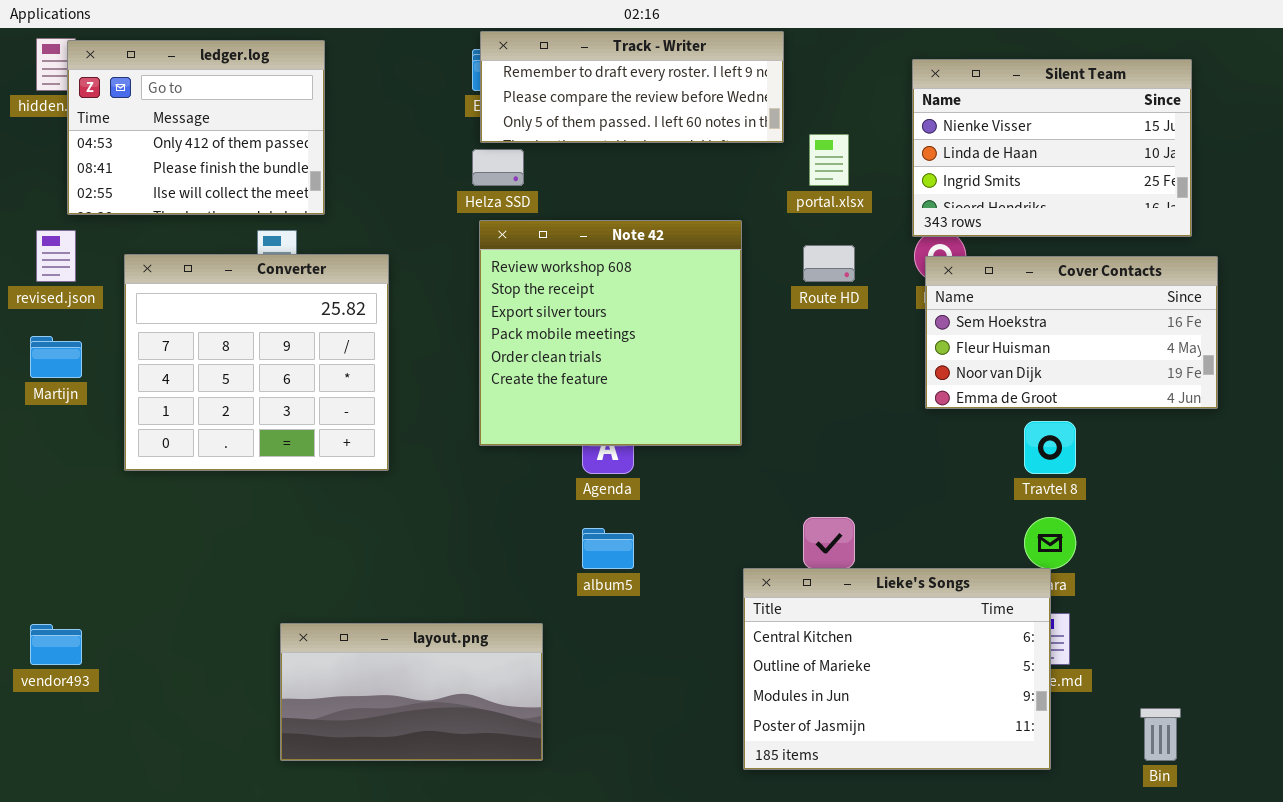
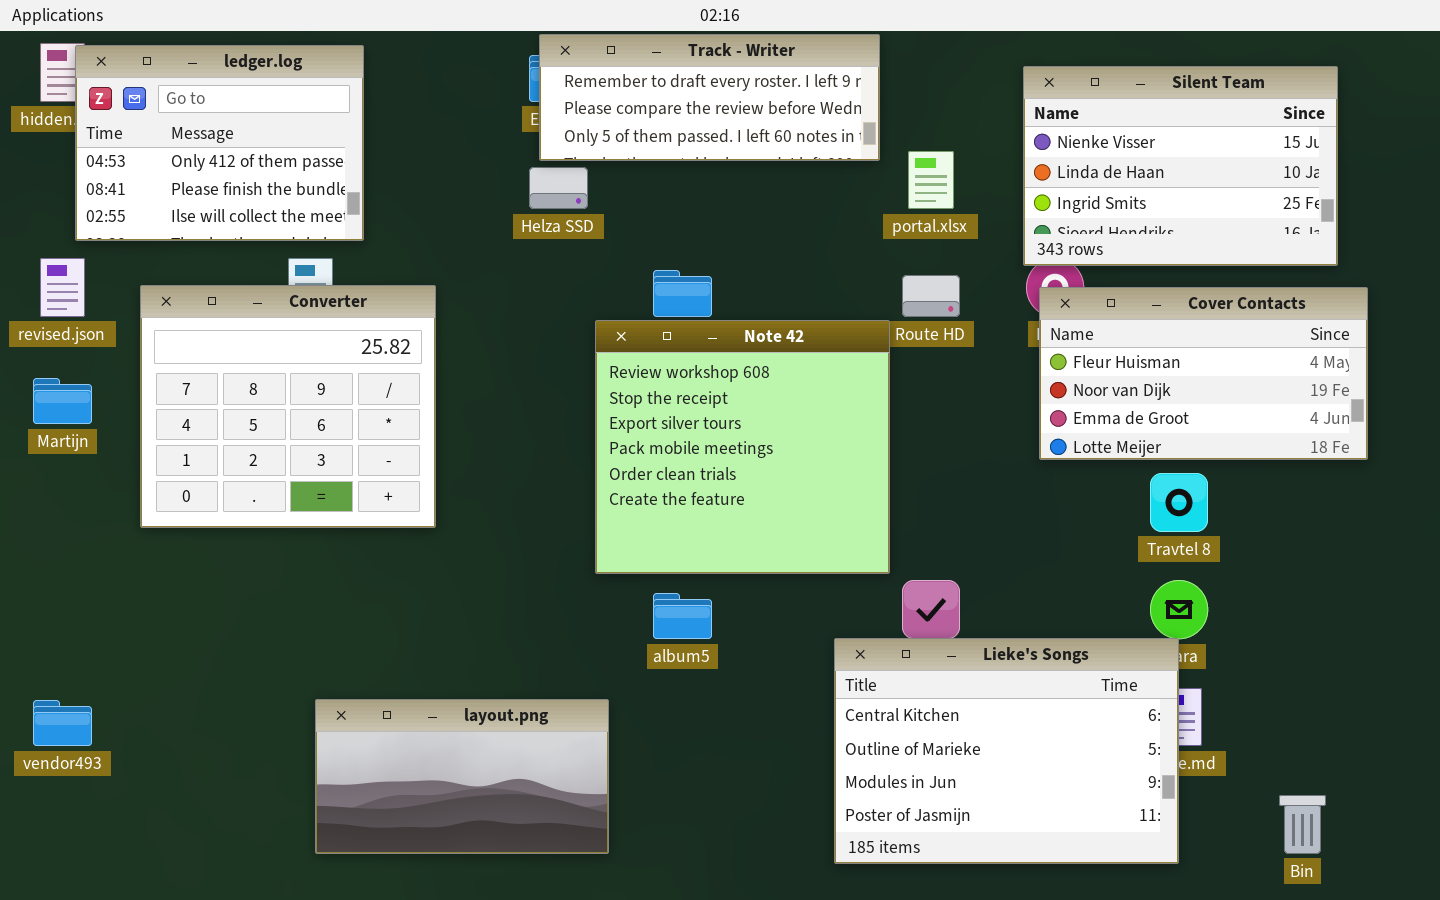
Note 42: [479,220,742,446] -> [595,320,890,574], moved
Cover Contacts: [925,256,1218,409] -> [1039,287,1368,460], scrolled down 1 row

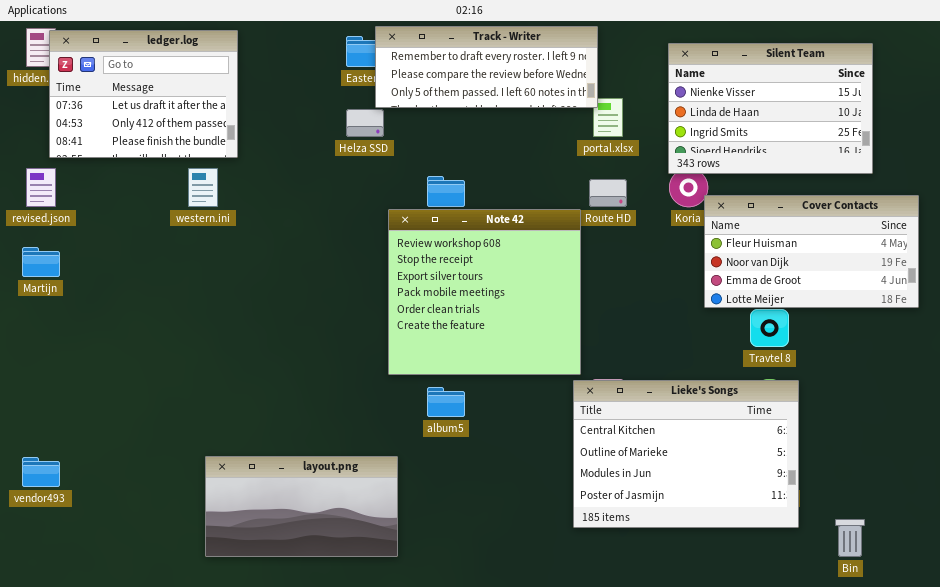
Track - Writer: [539,34,880,161] -> [375,26,598,108], moved
ledger.log: [75,45,364,241] -> [49,30,238,158], scrolled up 1 row
Converter: [140,285,436,528] -> none, closed
Cover Contacts: [1039,287,1368,460] -> [704,195,919,308], moved
Lieke's Songs: [834,638,1179,864] -> [573,380,799,528], moved

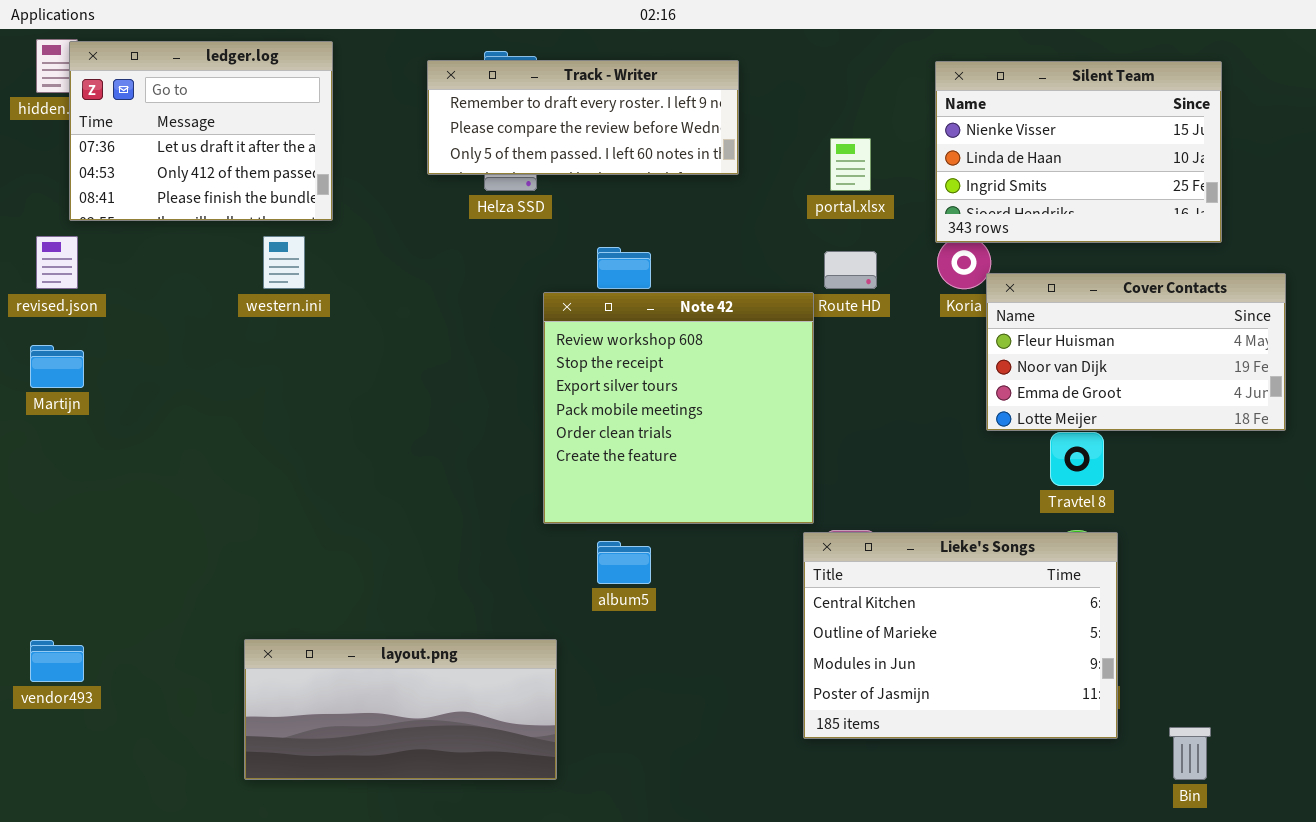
Track - Writer: [375,26,598,108] -> [427,60,739,175], moved
layout.png: [205,456,398,557] -> [244,639,557,780], resized

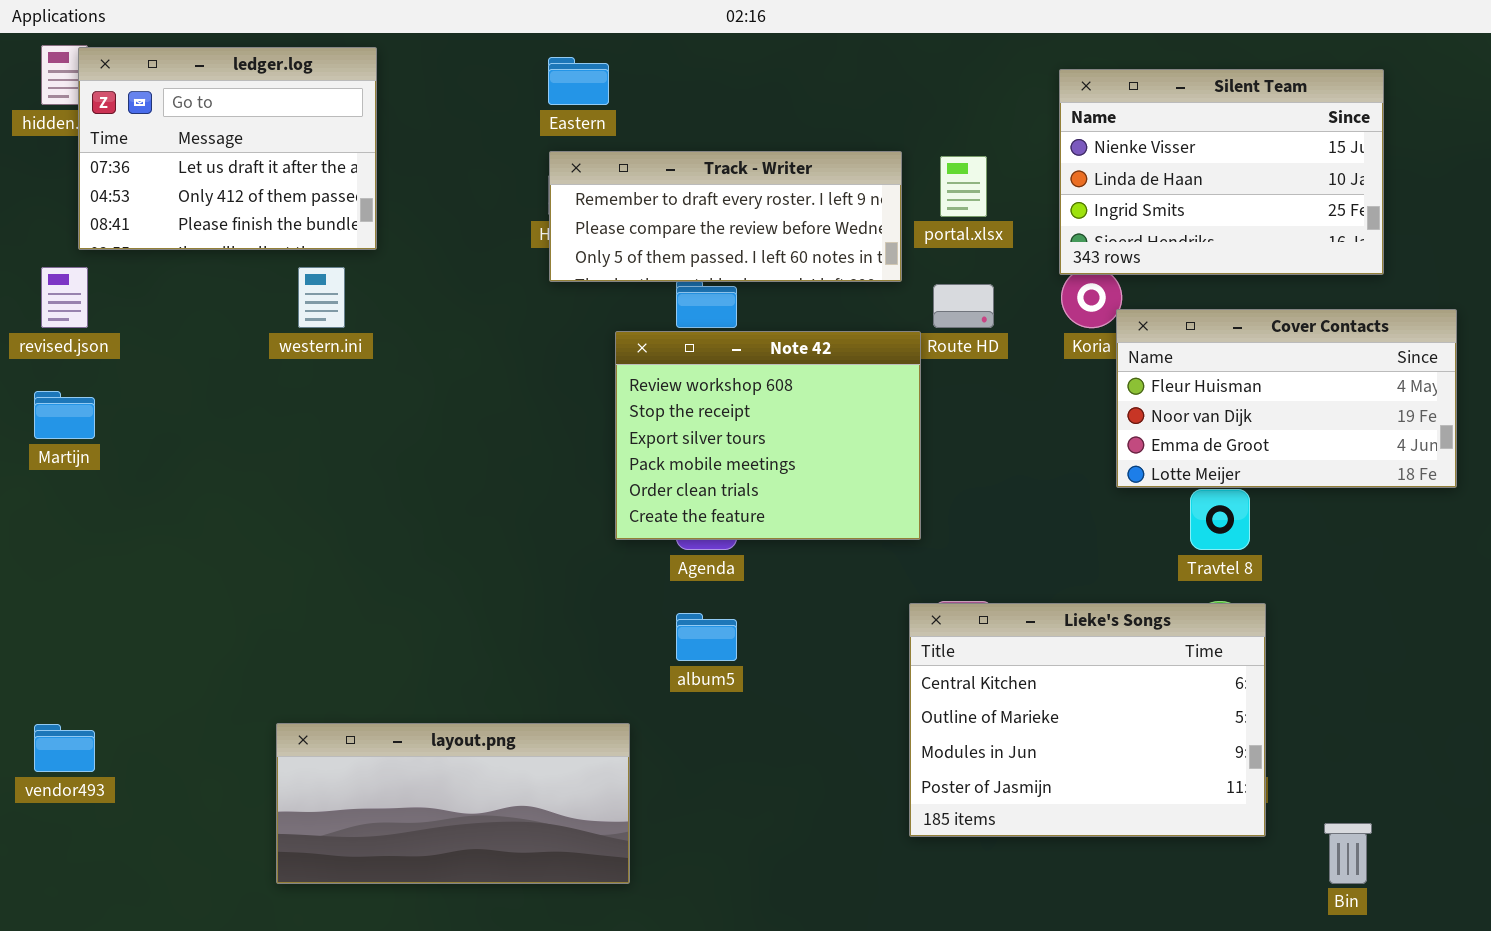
Track - Writer: [427,60,739,175] -> [549,151,902,282], moved
Note 42: [543,292,814,524] -> [615,331,921,540], resized

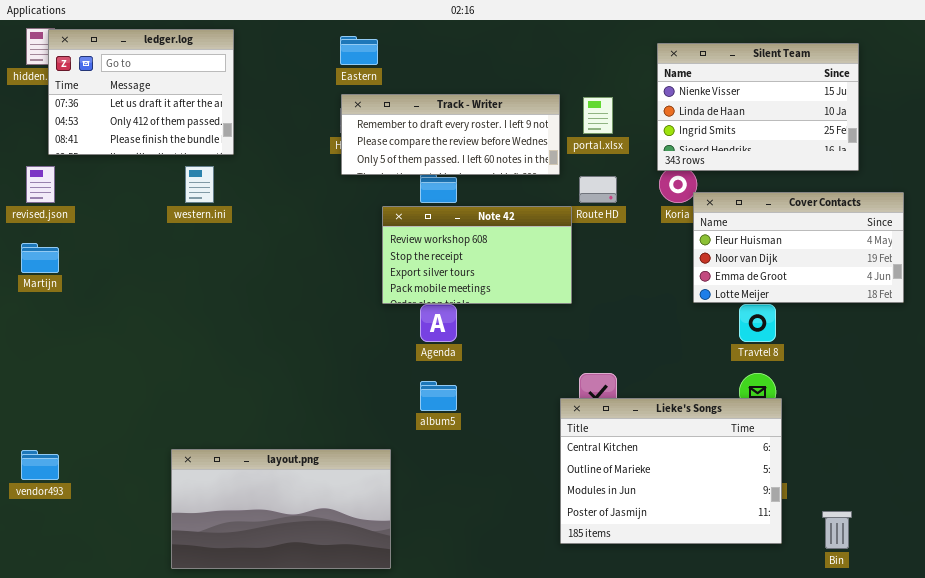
Note 42: [615,331,921,540] -> [382,206,572,304], resized
Lieke's Songs: [909,603,1266,837] -> [560,398,782,544], moved
layout.png: [276,723,630,884] -> [171,449,391,569], resized

